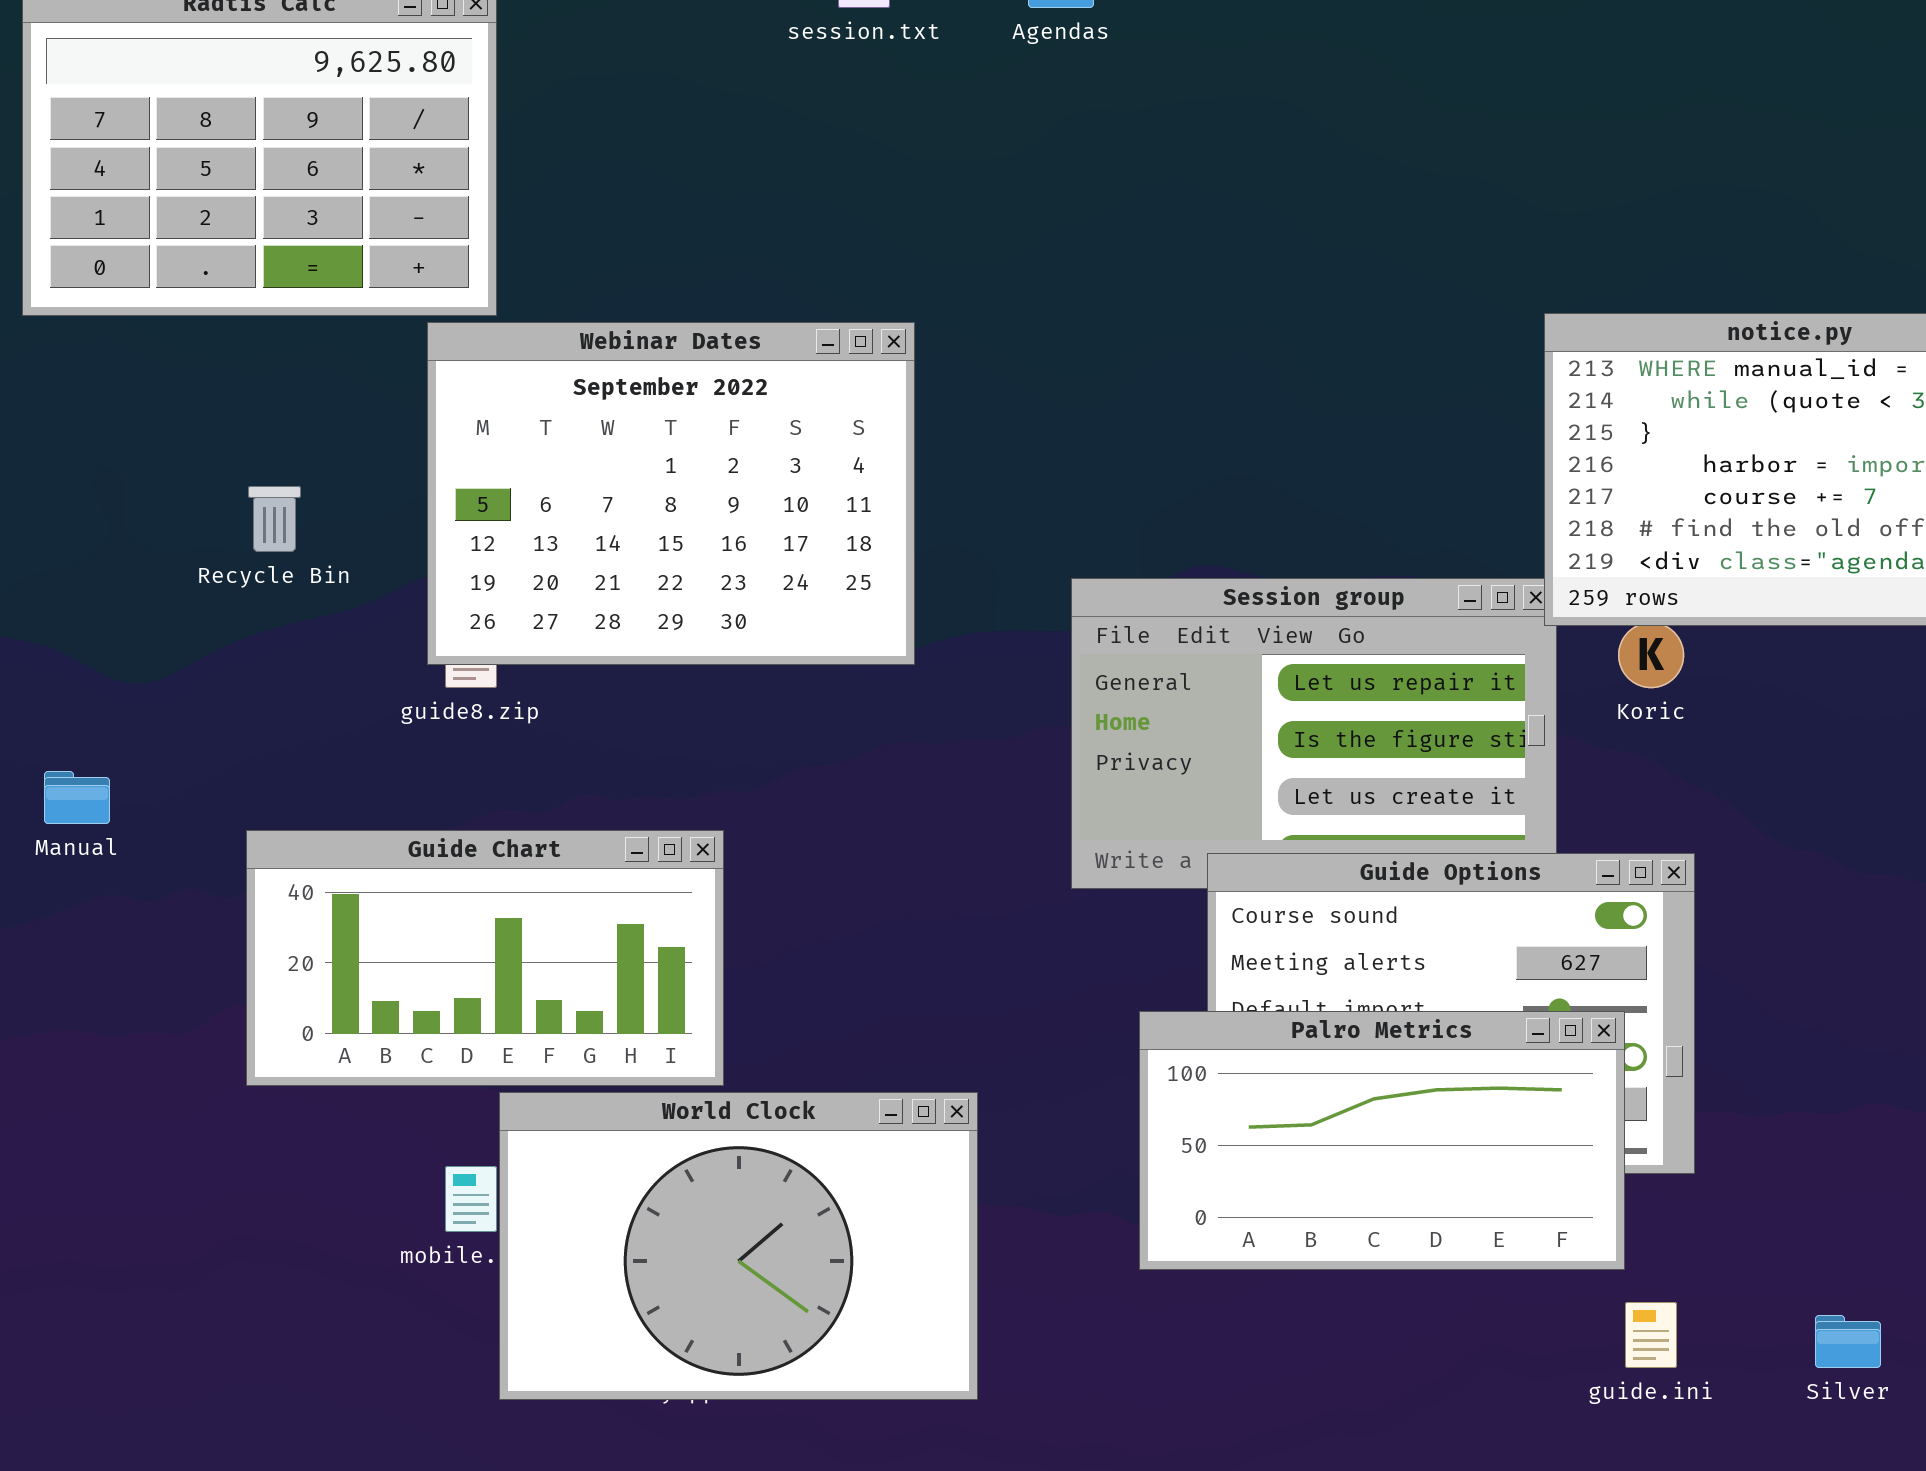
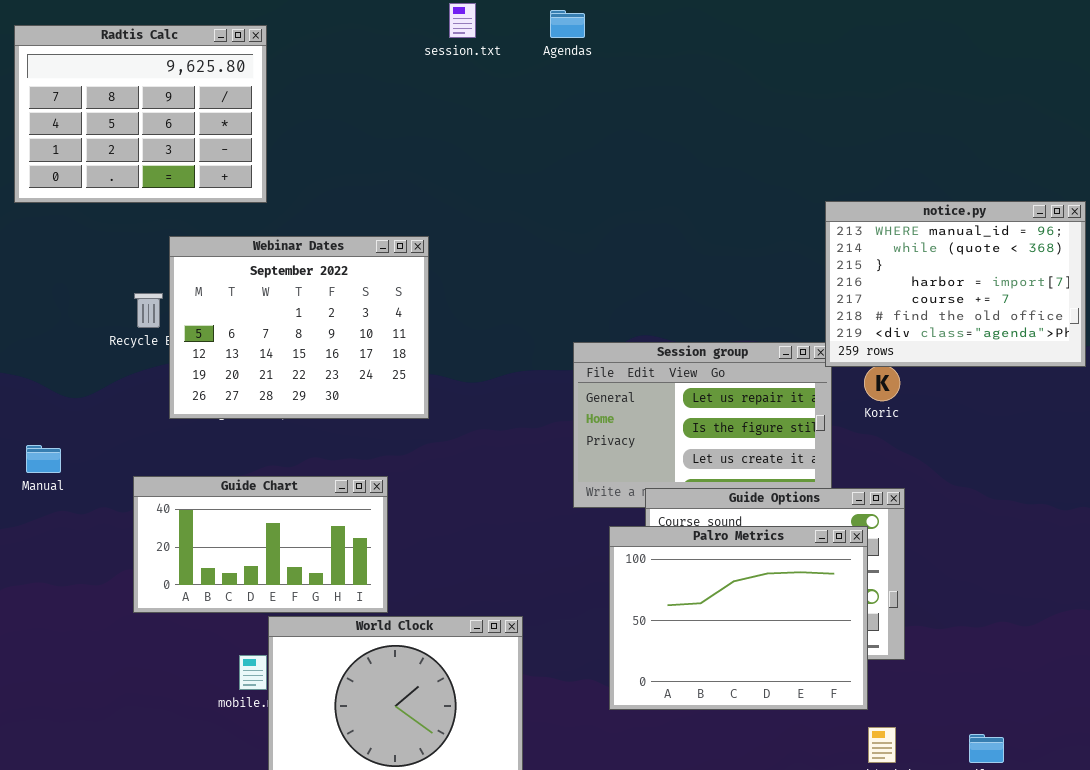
Webinar Dates: [427,322,915,665] -> [169,236,429,419], moved
Palro Metrics: [1139,1011,1625,1270] -> [609,526,868,710], resized

